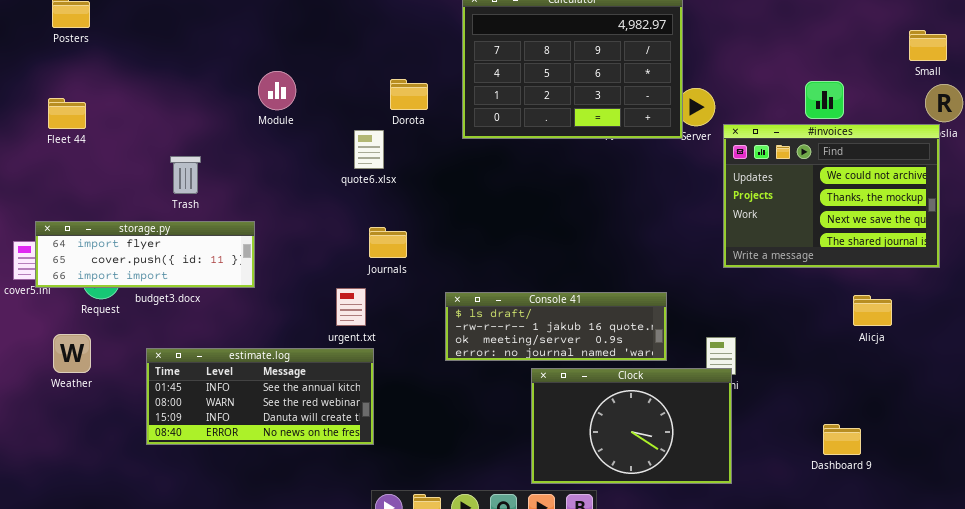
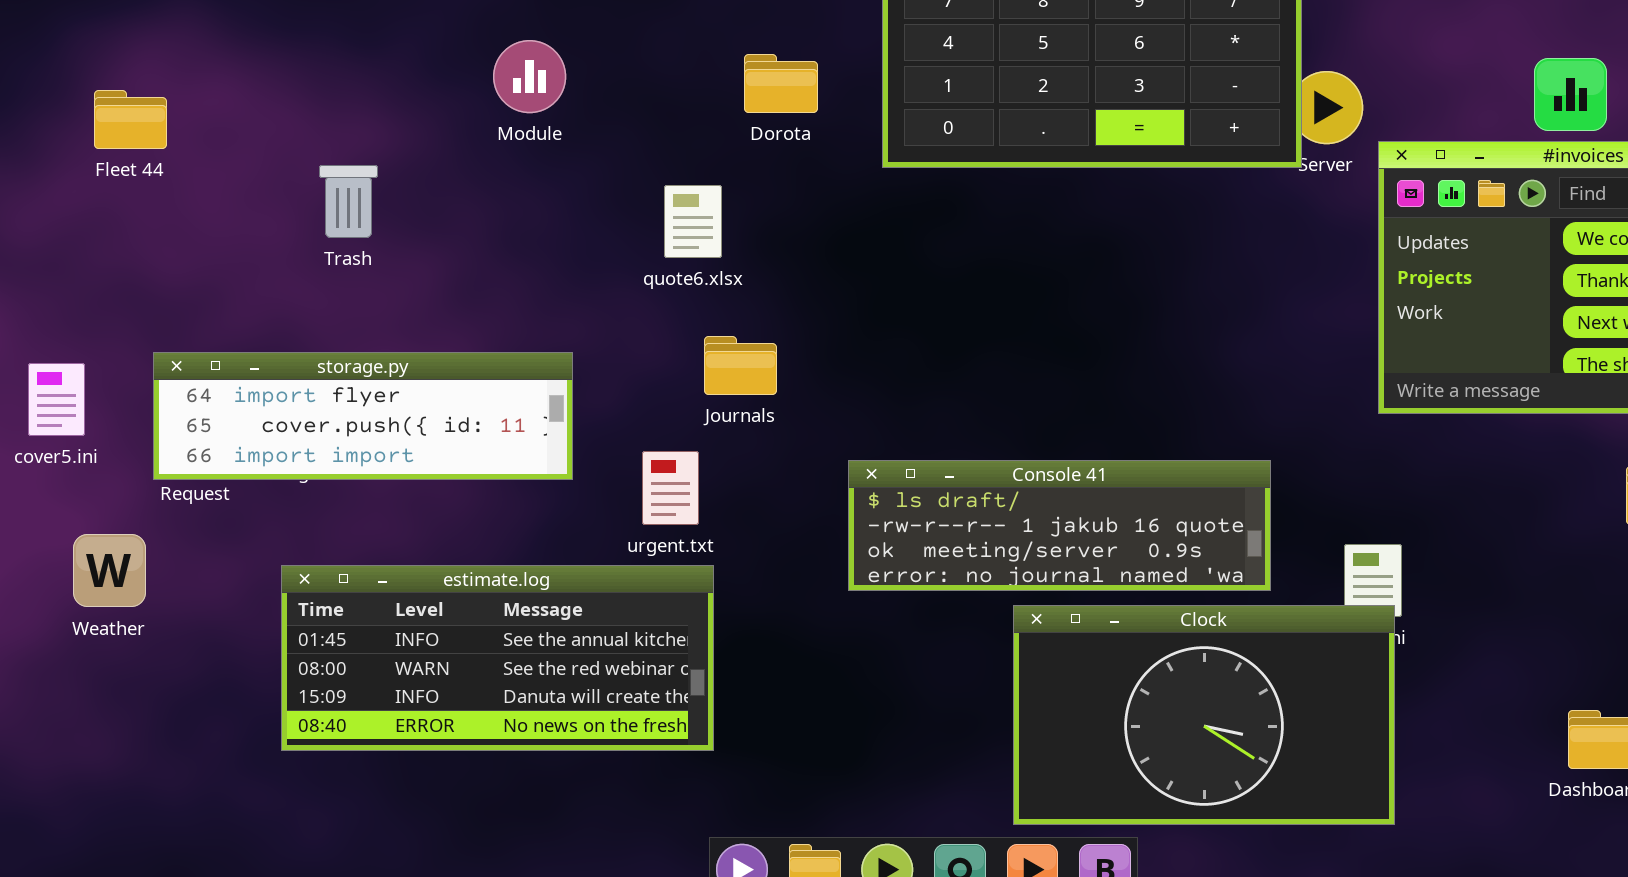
quote6.xlsx: [354,130,384,169] -> [664,185,722,258], moved
Trash: [170,156,201,194] -> [319,165,378,238], moved
storage.py: [35,221,255,288] -> [153,352,573,480], moved
Weather: [53,334,91,373] -> [73,534,146,607], moved

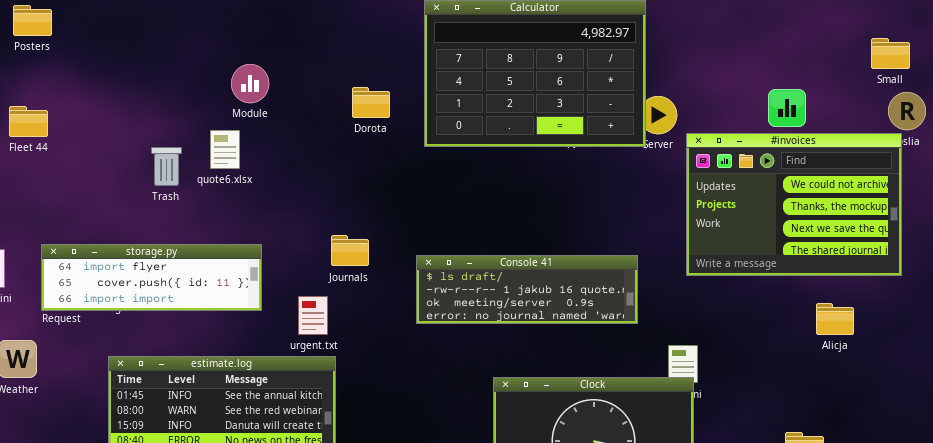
Module: [493,40,566,113] -> [231,64,269,103], moved
Trash: [319,165,378,238] -> [151,147,182,186], moved
quote6.xlsx: [664,185,722,258] -> [210,130,240,169], moved
Console 41: [848,460,1271,591] -> [416,255,638,324], moved

